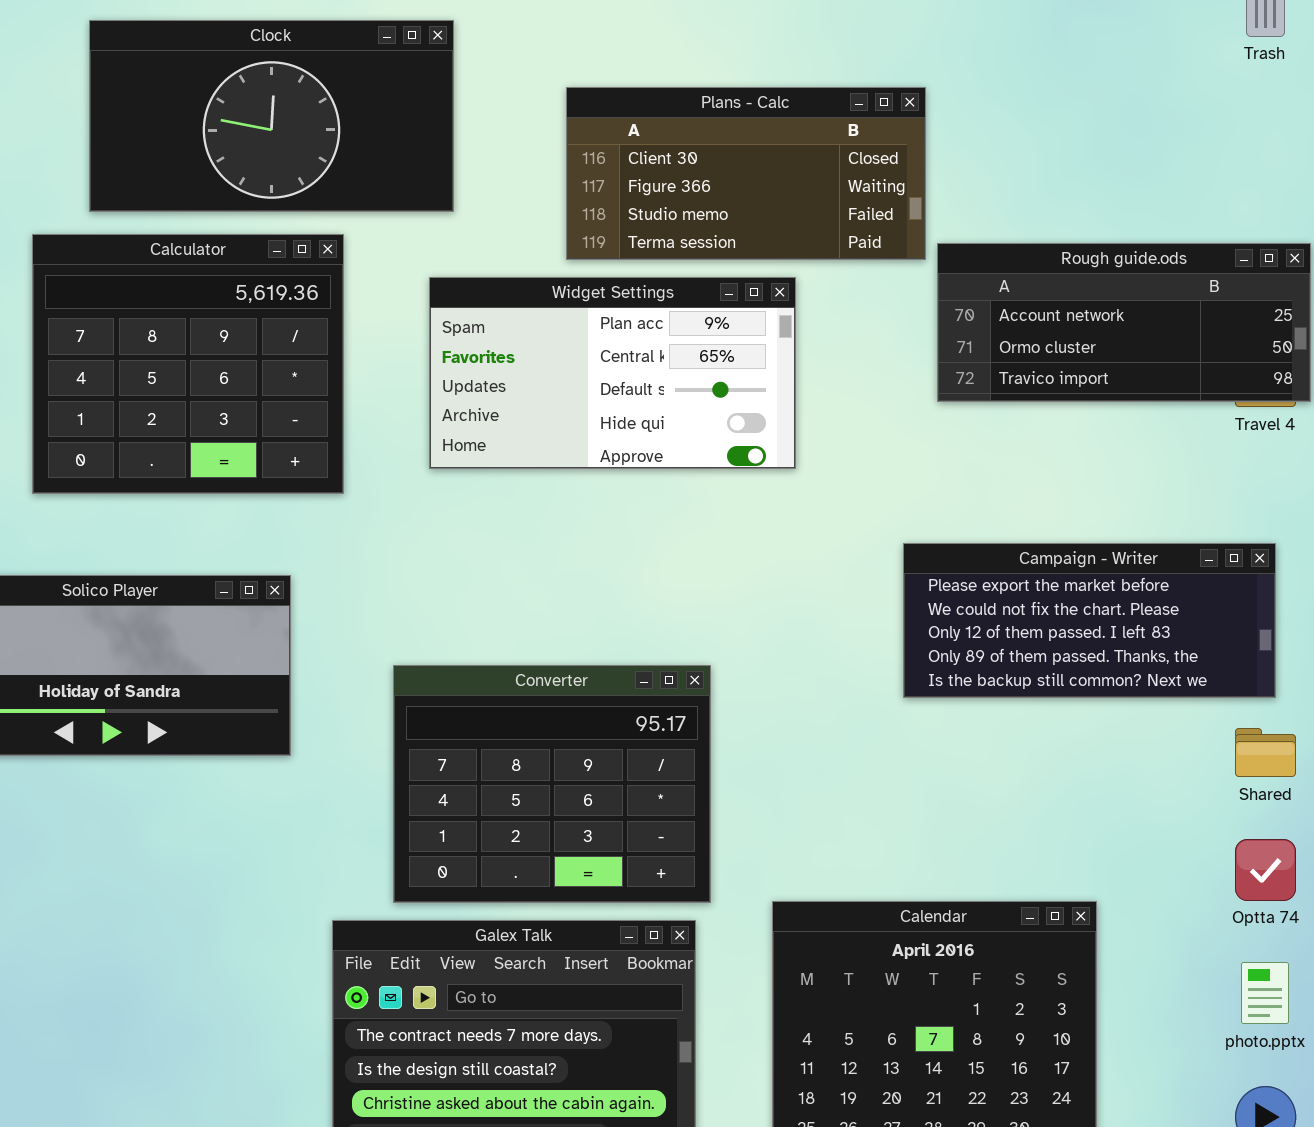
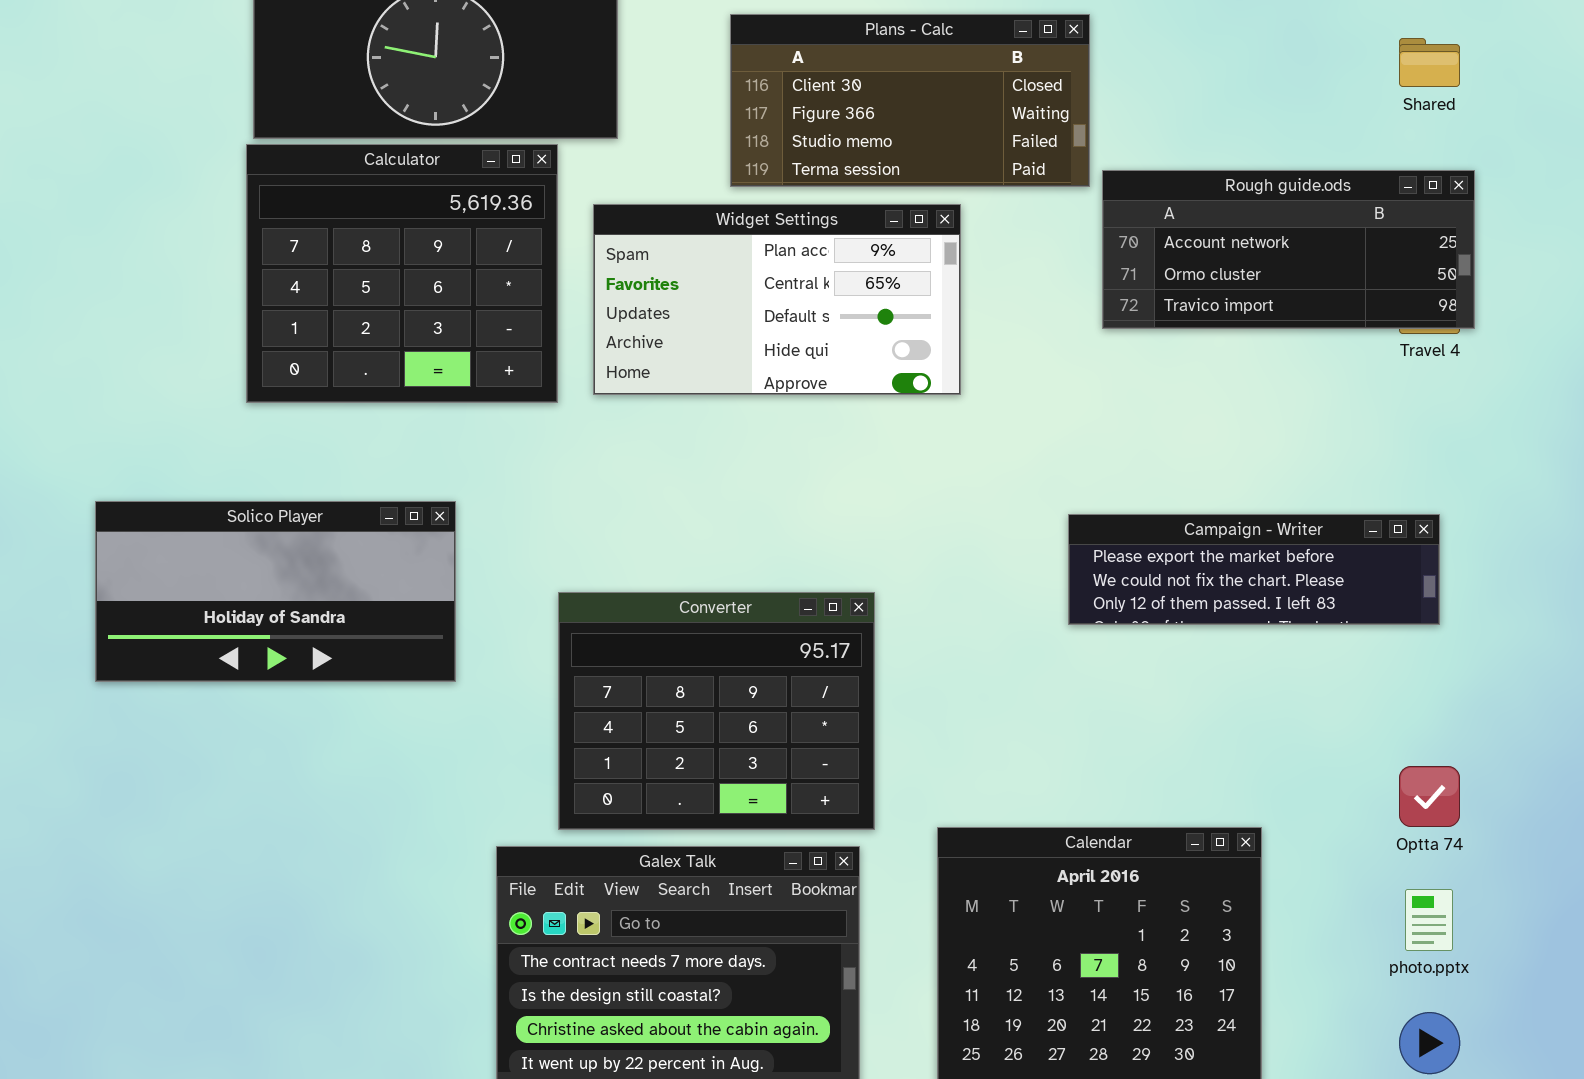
Calculator: [32,234,344,494] -> [246,144,558,403], moved
Campaign - Writer: [903,543,1276,698] -> [1068,514,1440,625], resized
Shared: [1235,728,1296,777] -> [1399,38,1460,87], moved

